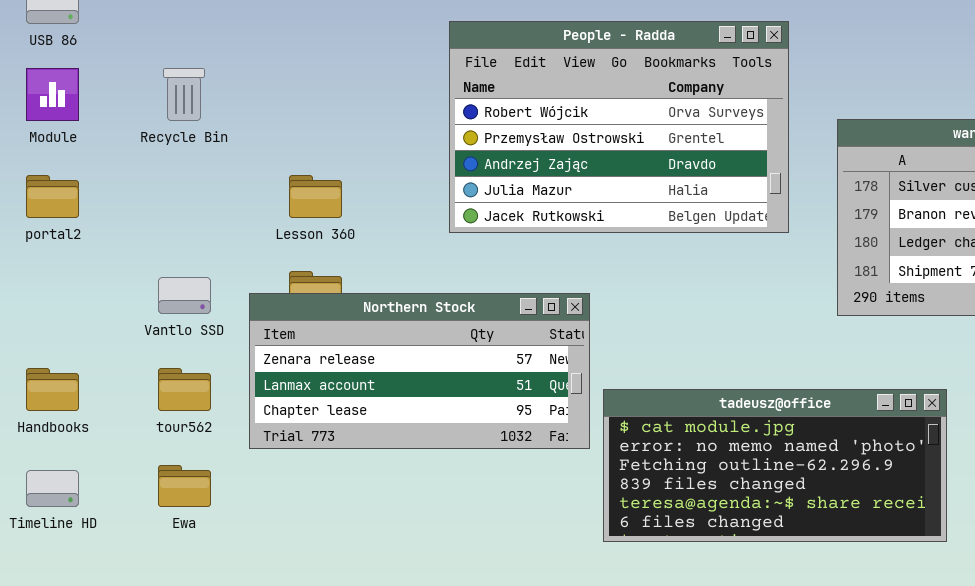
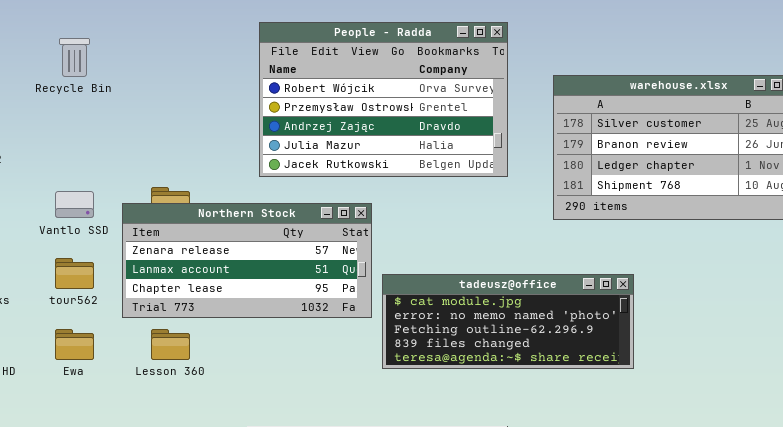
People - Radda: [449,21,789,233] -> [259,22,508,177], moved
Lesson 360: [289,175,342,218] -> [151,329,190,360], moved
tadeusz@office: [603,389,947,542] -> [382,274,634,369], resized

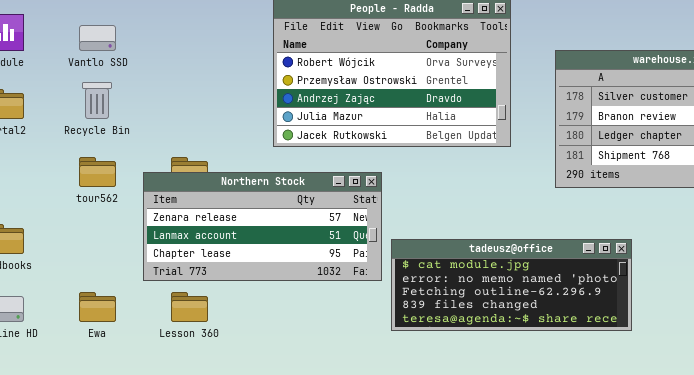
Recycle Bin: [59,38,90,77] -> [82,82,112,119], moved
Vantlo SSD: [55,191,94,218] -> [79,25,116,51], moved
tour562: [55,258,94,289] -> [79,157,116,187], moved

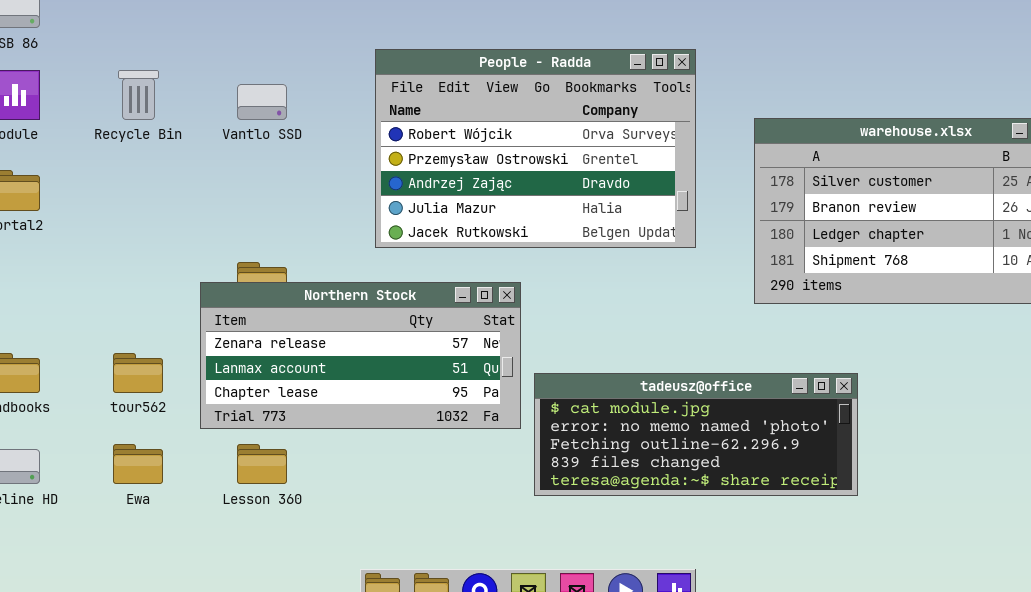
Vantlo SSD: [79,25,116,51] -> [237,84,287,120], moved
Recycle Bin: [82,82,112,119] -> [118,70,159,120], moved
tour562: [79,157,116,187] -> [113,353,163,393], moved

